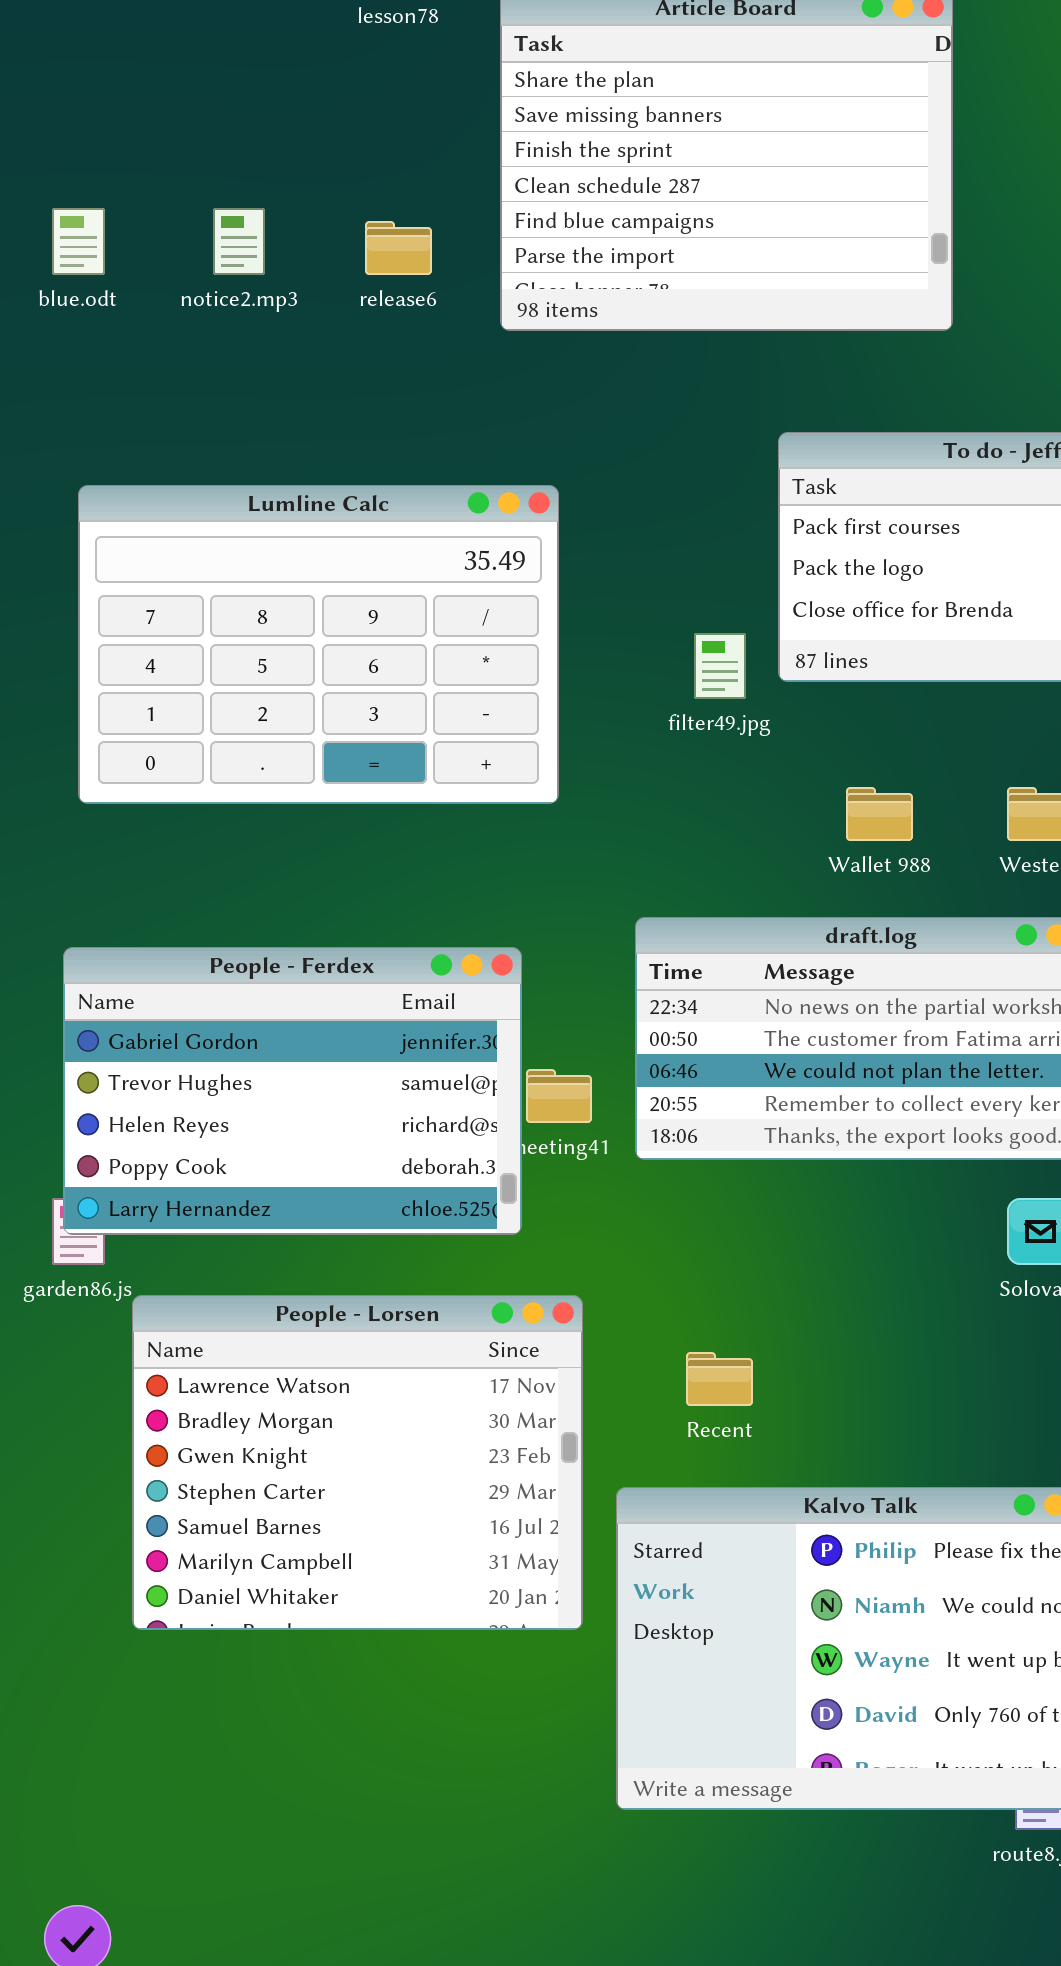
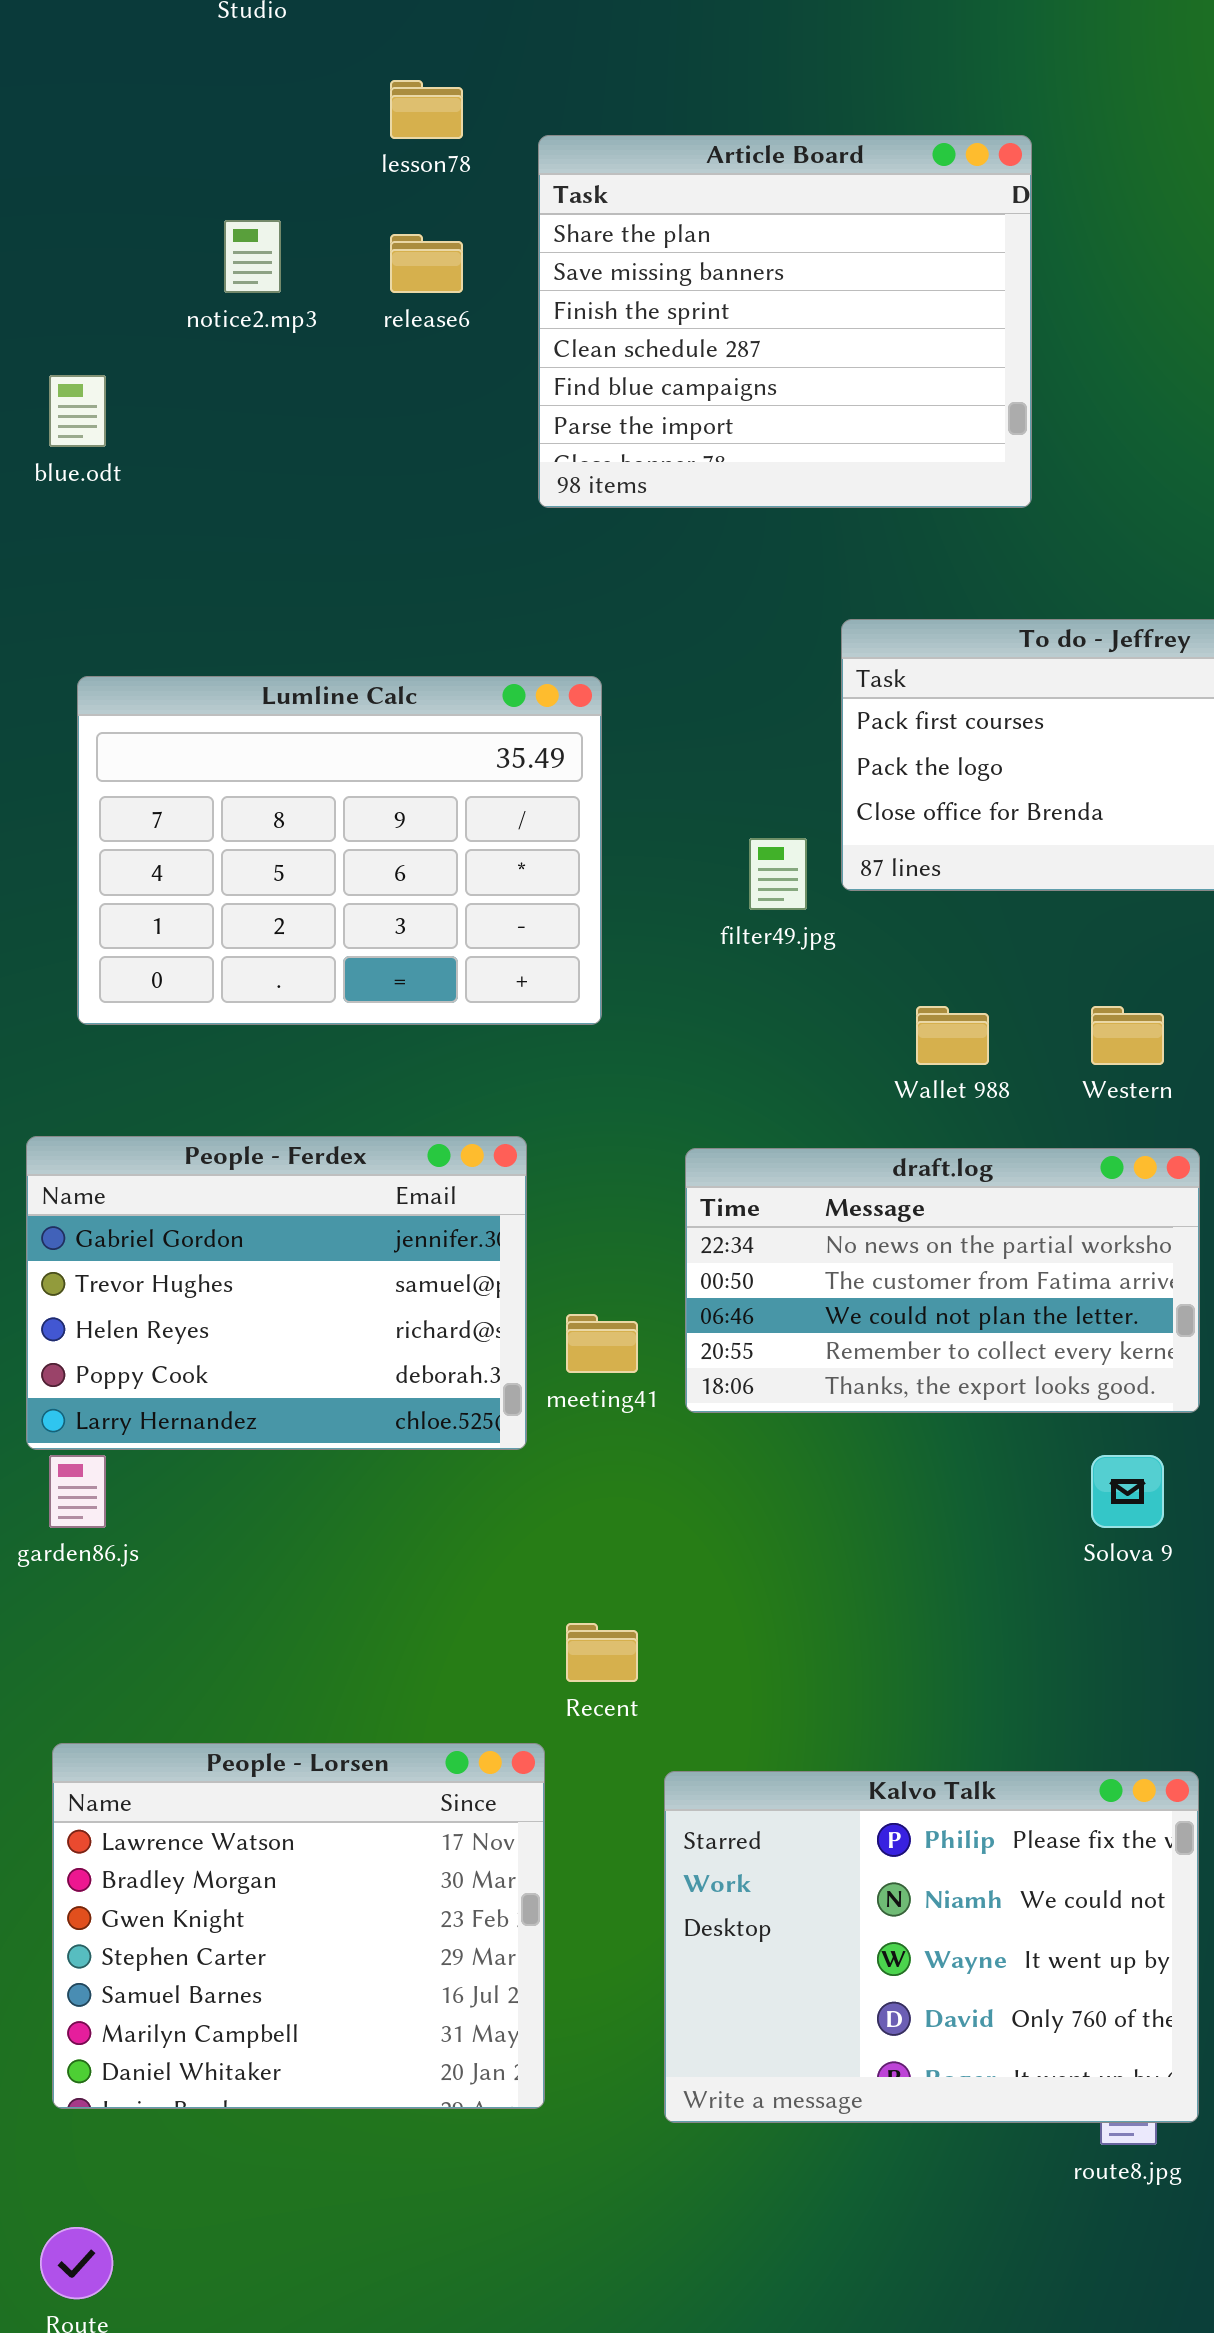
notice2.mp3: [213,208,265,275] -> [224,220,281,293], moved
release6: [365,221,432,275] -> [390,234,463,293], moved
People - Ferdex: [63,947,522,1235] -> [26,1136,527,1450], moved
People - Lorsen: [132,1295,583,1630] -> [52,1743,545,2109], moved
Recent: [686,1352,753,1406] -> [566,1623,638,1682], moved

